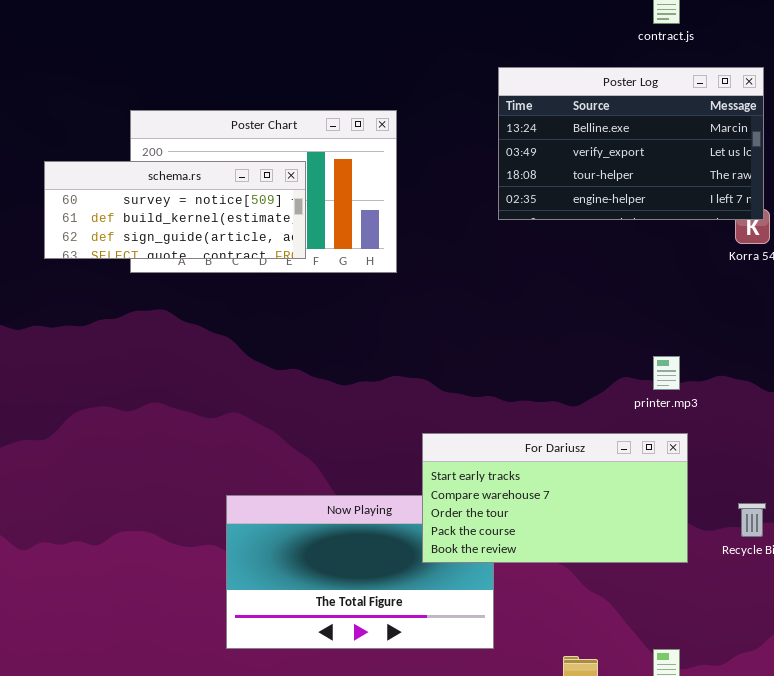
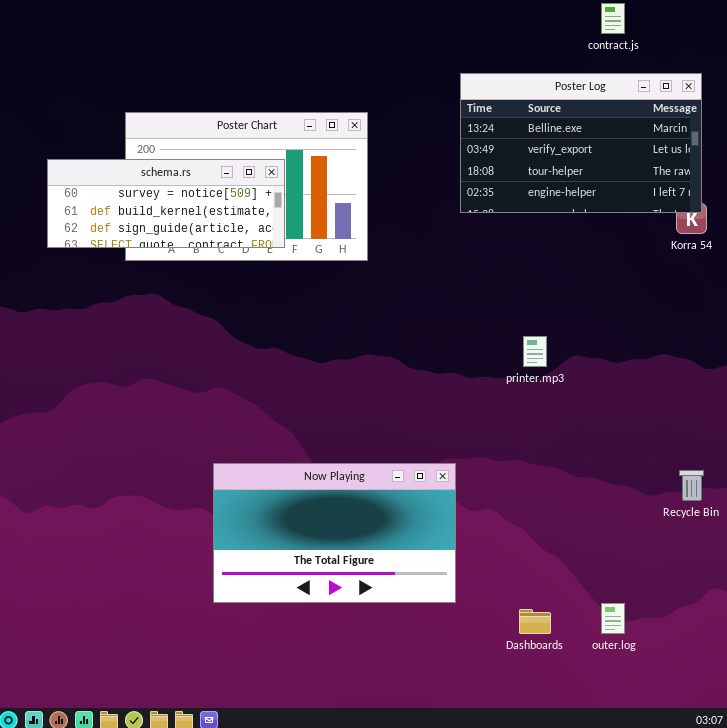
printer.mp3: [653,356,680,390] -> [523,336,547,367], moved
For Dariusz: [422,433,688,563] -> none, closed

